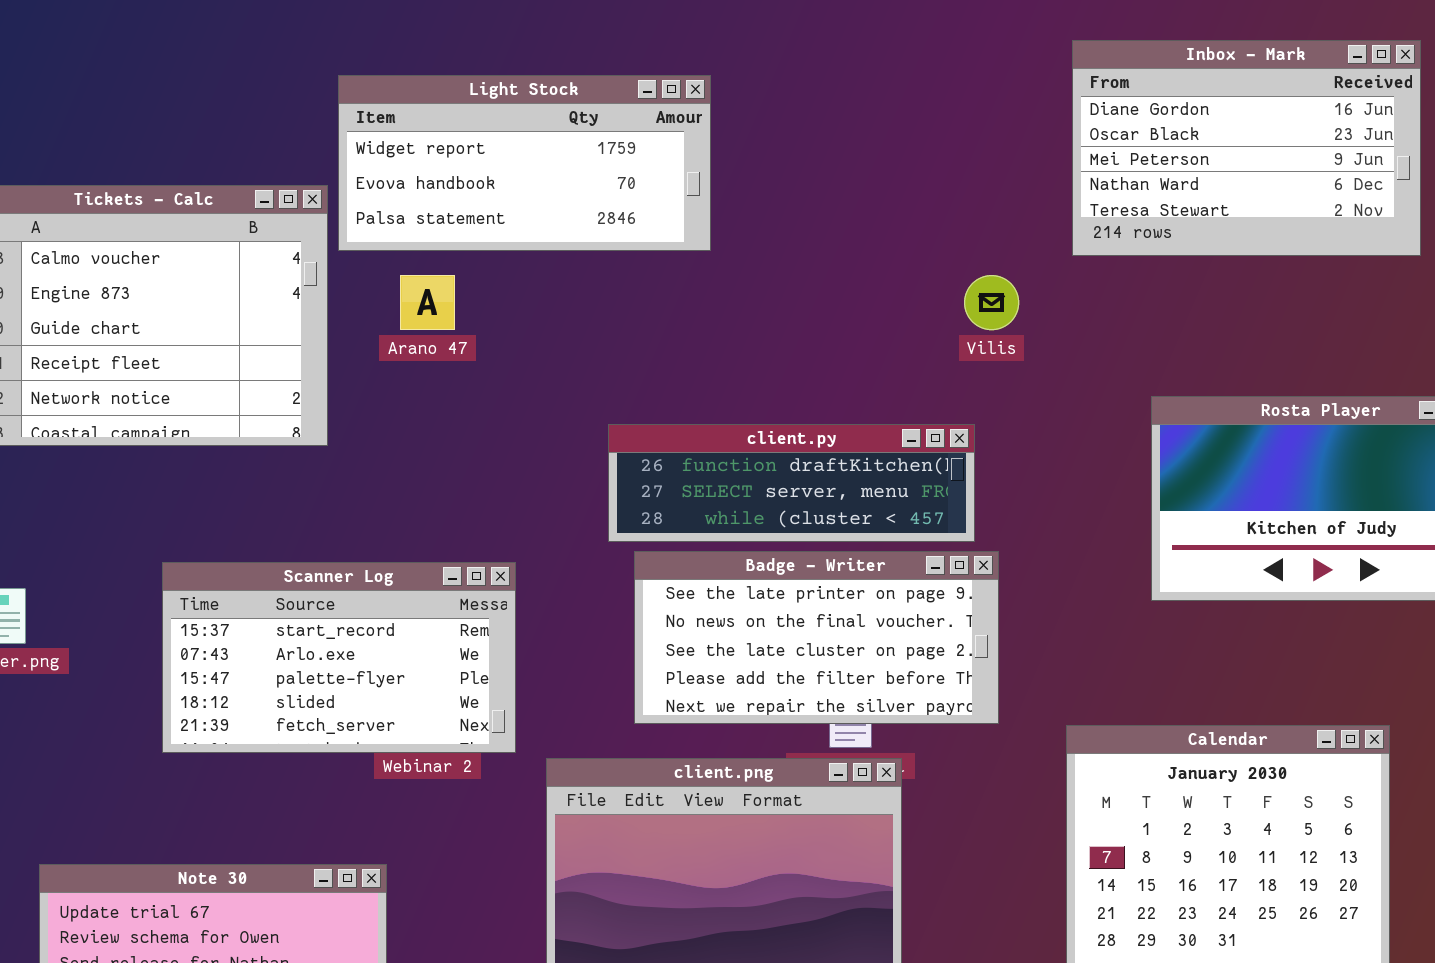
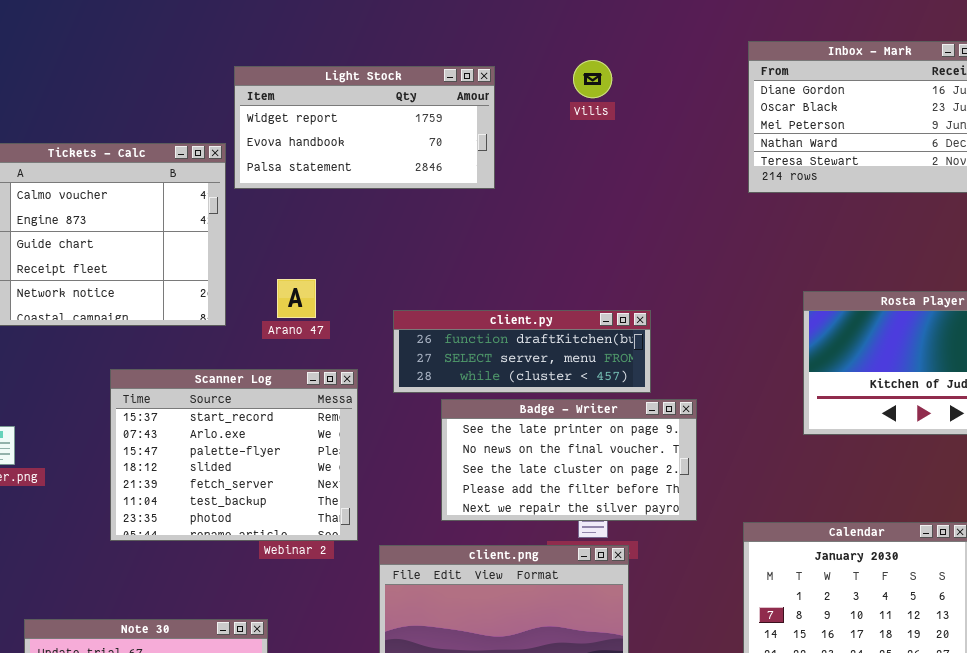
Arano 47: [400,275,455,330] -> [277,279,316,318], moved
Vilis: [964,275,1019,330] -> [573,60,612,98], moved
client.py: [608,424,975,542] -> [393,310,651,393], moved
Scanner Log: [162,562,516,753] -> [110,369,358,541], resized

